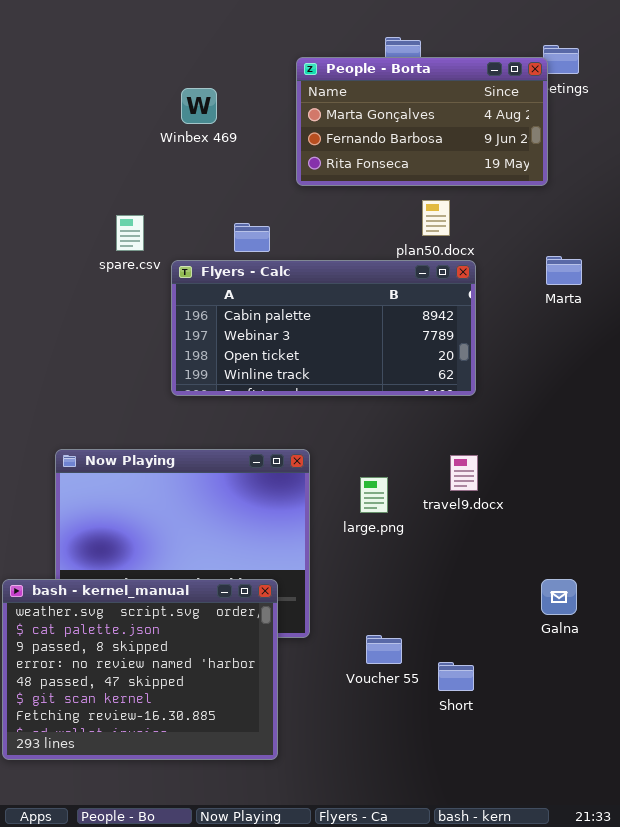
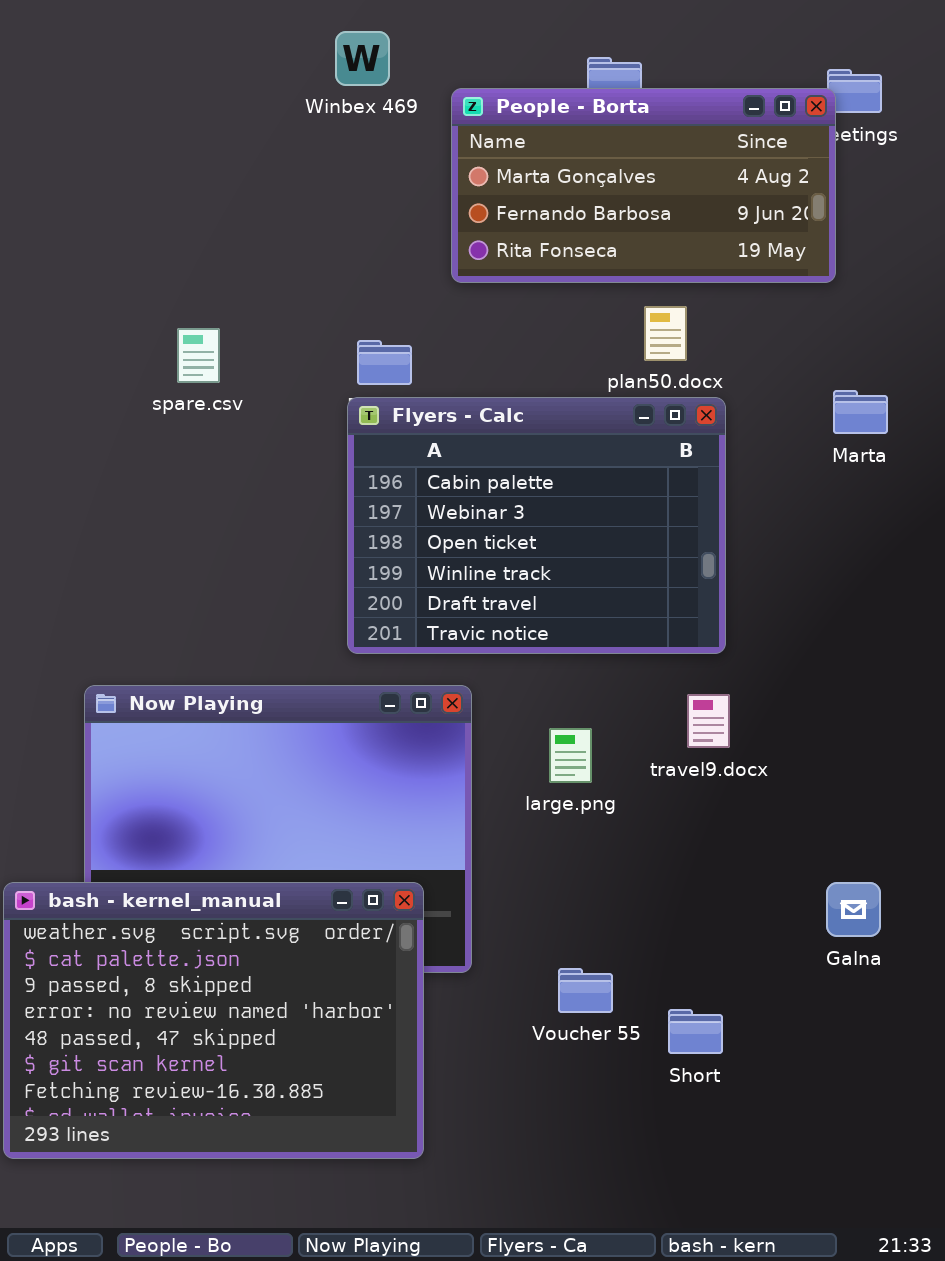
Winbex 469: [181,88,217,124] -> [335,31,390,86], moved
Flyers - Calc: [171,260,476,396] -> [347,397,726,654], resized

